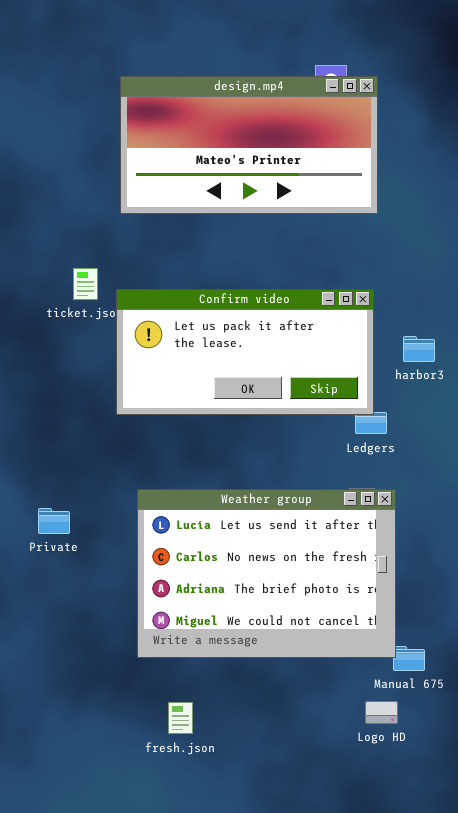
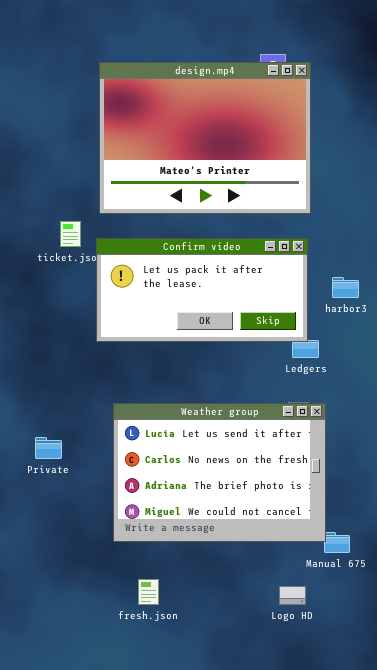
design.mp4: [120,76,378,214] -> [99,62,311,214], resized
Private: [38,508,70,534] -> [35,437,62,459], moved
Logo HD: [365,701,398,724] -> [279,586,306,605], moved

